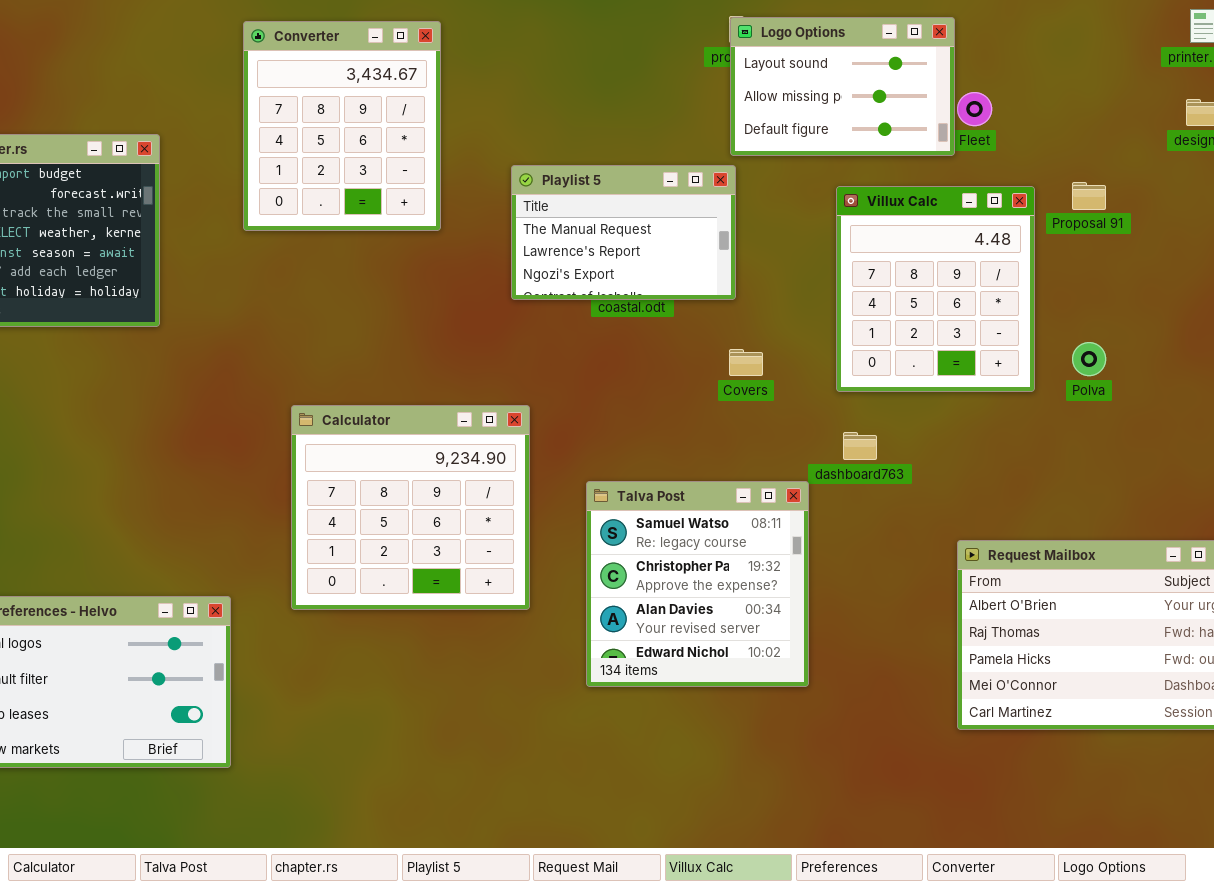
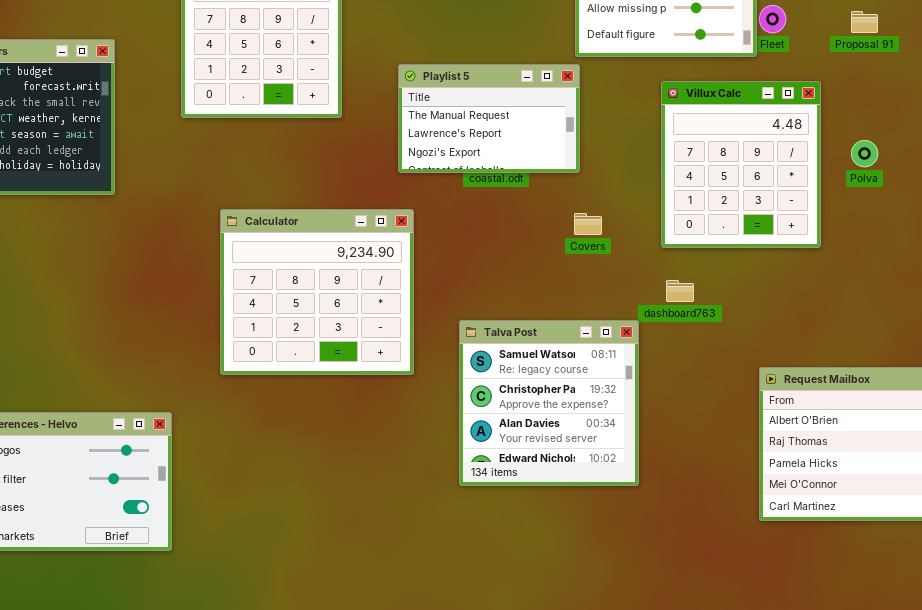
Proposal 91: [1072,182,1106,210] -> [851,11,878,33], moved
Polva: [1072,342,1106,376] -> [851,140,878,167], moved
Calculator: [291,405,530,610] -> [220,209,414,375], moved

